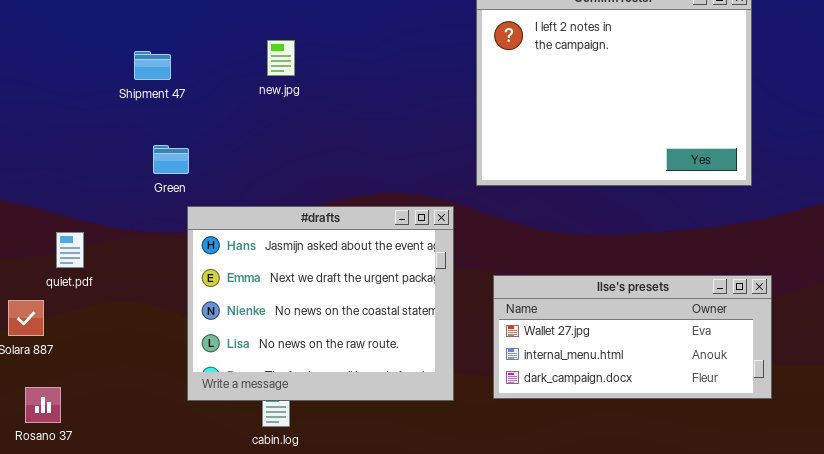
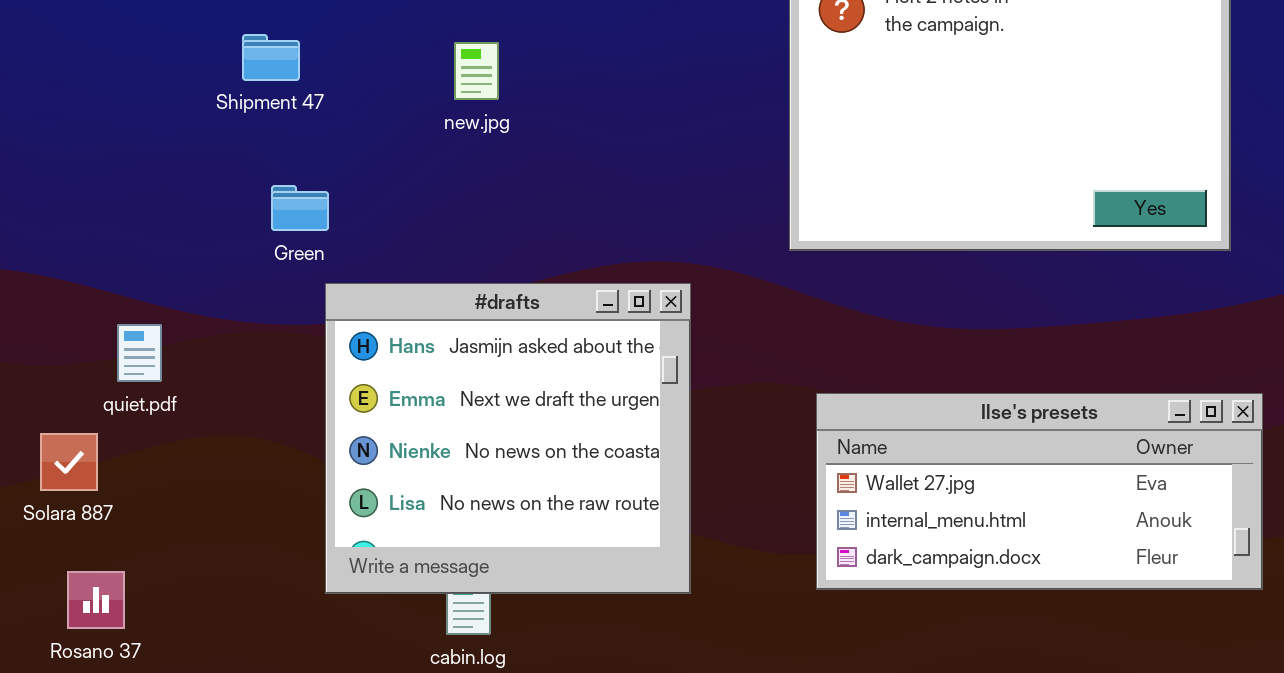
new.jpg: [267,40,295,76] -> [454,42,499,100], moved
#drafts: [187,206,454,401] -> [325,283,691,594], resized

